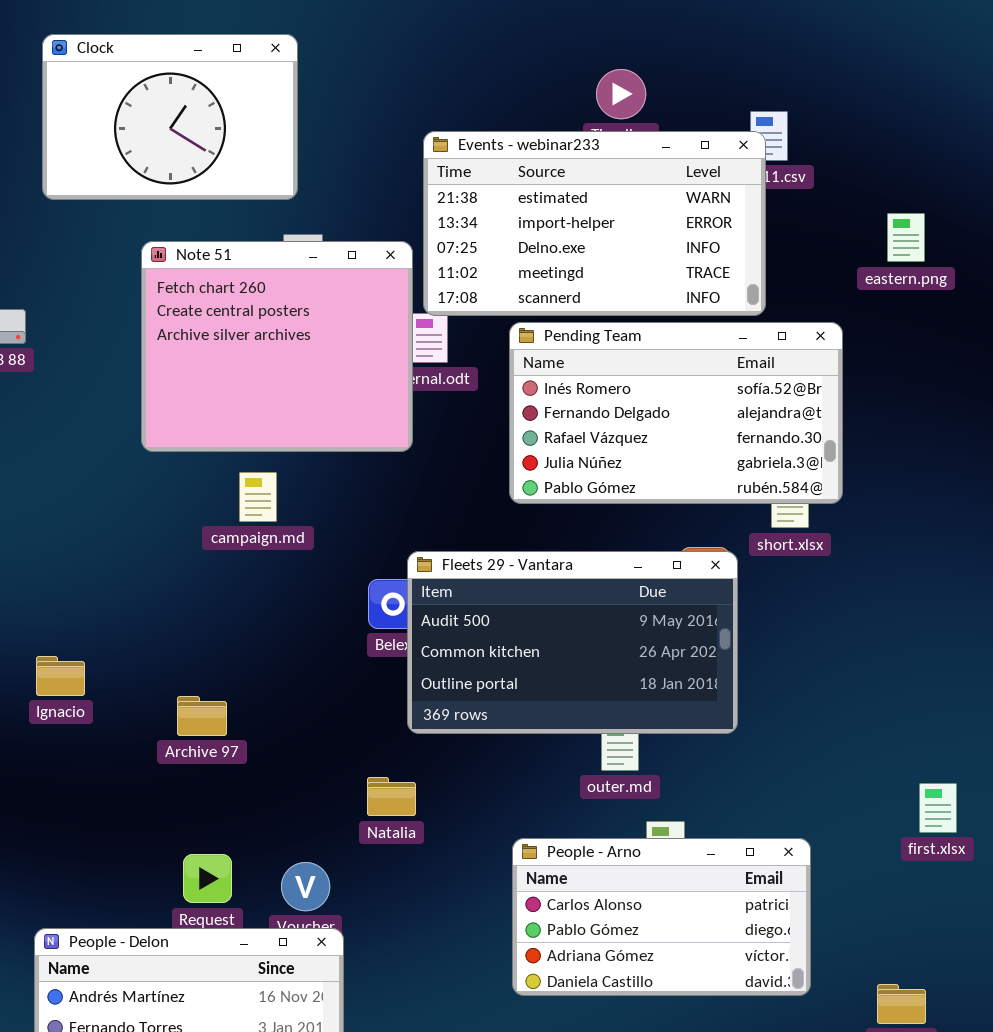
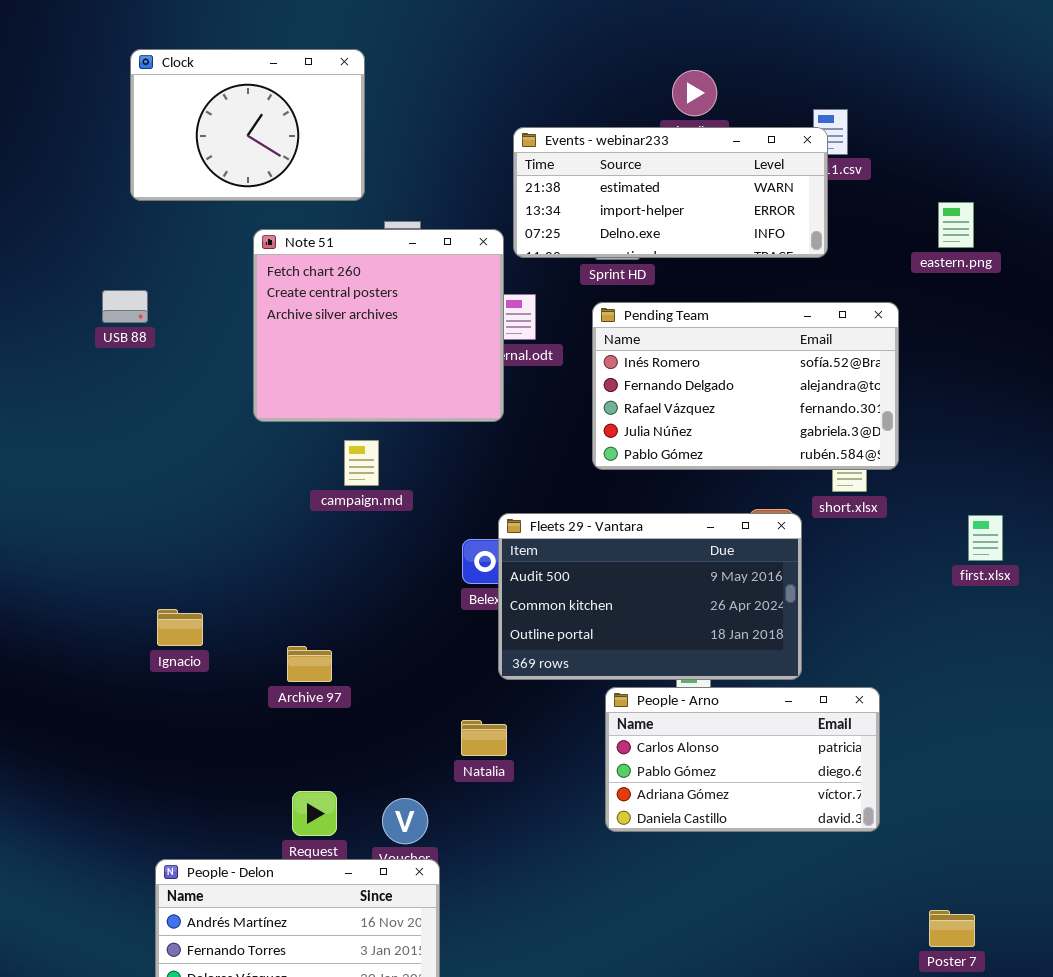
Clock: [42,34,298,200] -> [130,49,365,201], moved
Events - webinar233: [423,131,766,316] -> [513,127,828,258], resized
first.xlsx: [919,783,957,833] -> [968,515,1003,561], moved
People - Arno: [512,838,811,996] -> [605,687,880,832], moved

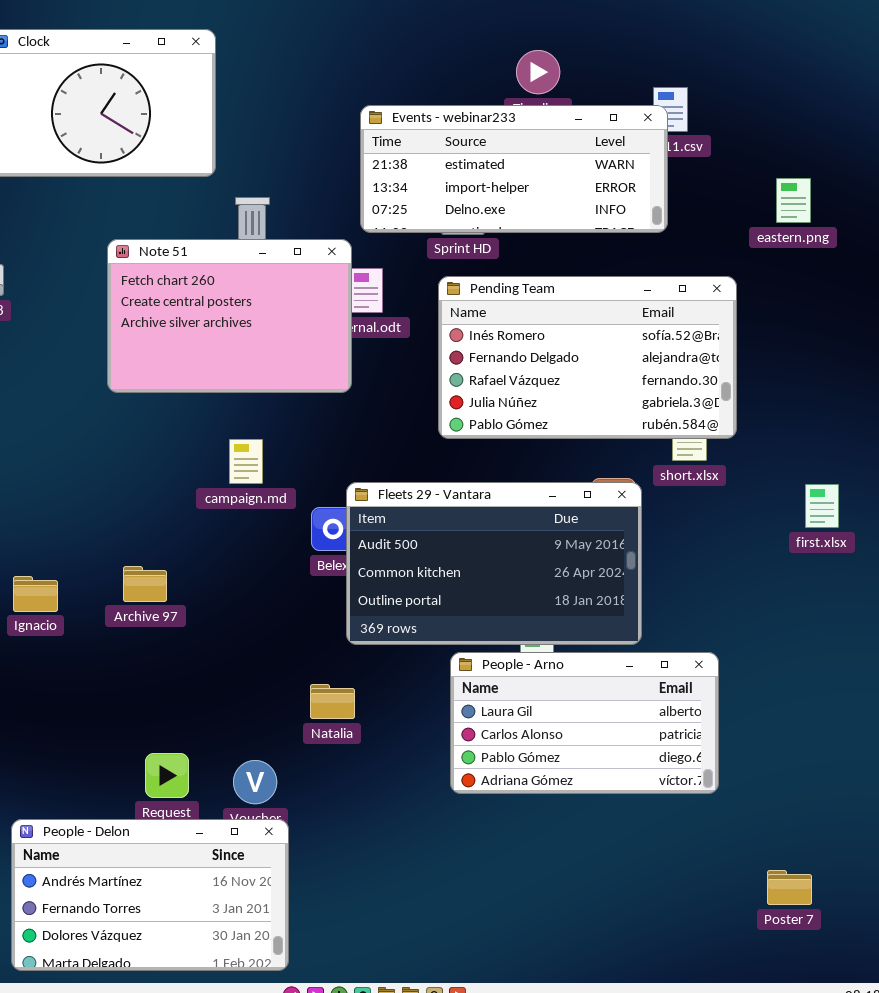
Note 51: [253,229,504,422] -> [107,239,352,393], resized
campaign.md: [344,440,379,486] -> [229,439,263,484], moved
Archive 97: [287,646,332,682] -> [123,566,167,602], moved
People - Arno: [605,687,880,832] -> [450,652,719,794], scrolled up 1 row

